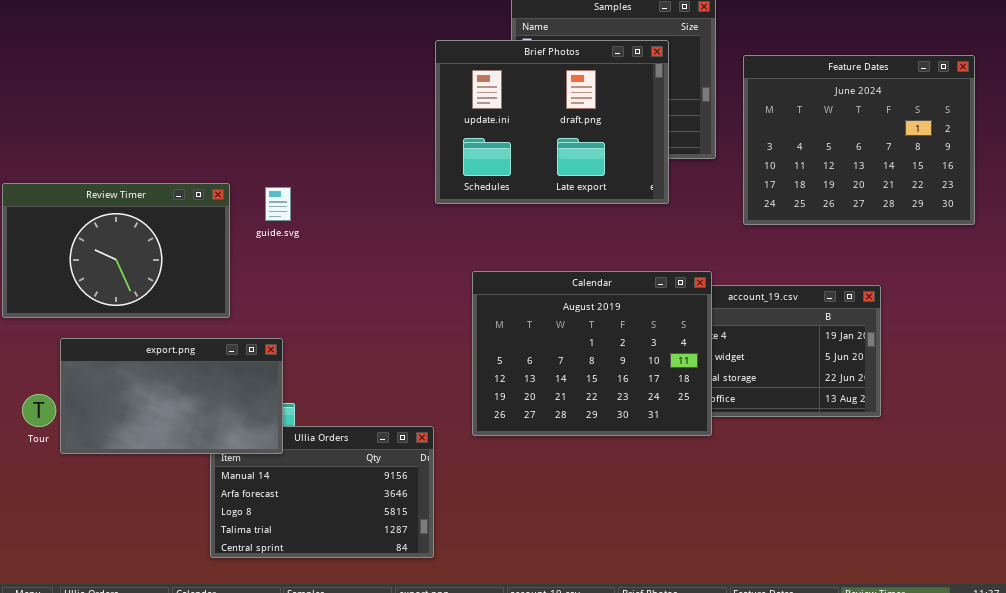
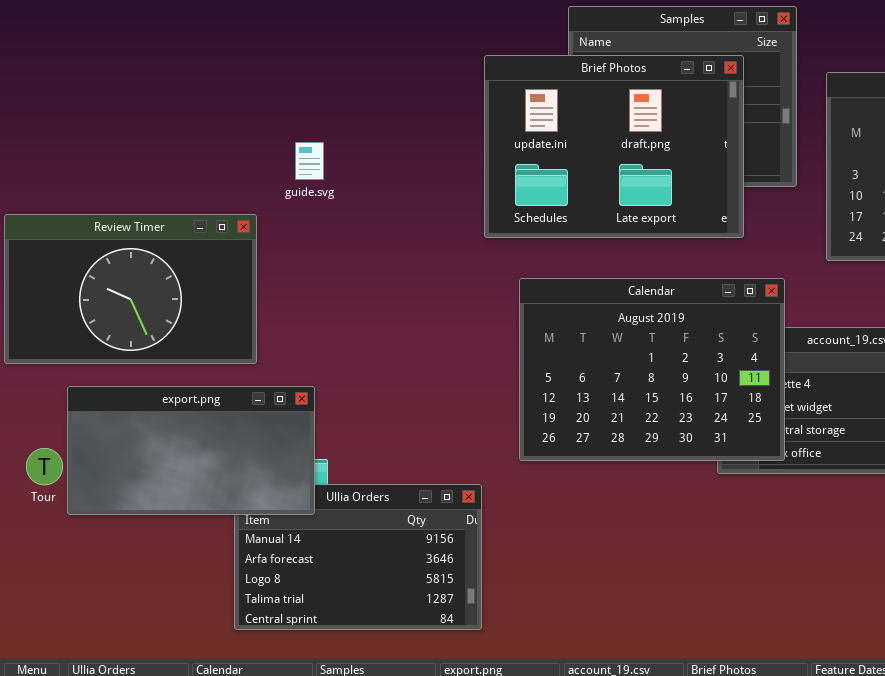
guide.svg: [265,187,291,221] -> [295,142,324,180], moved
Calendar: [472,271,712,436] -> [519,278,785,461], moved

